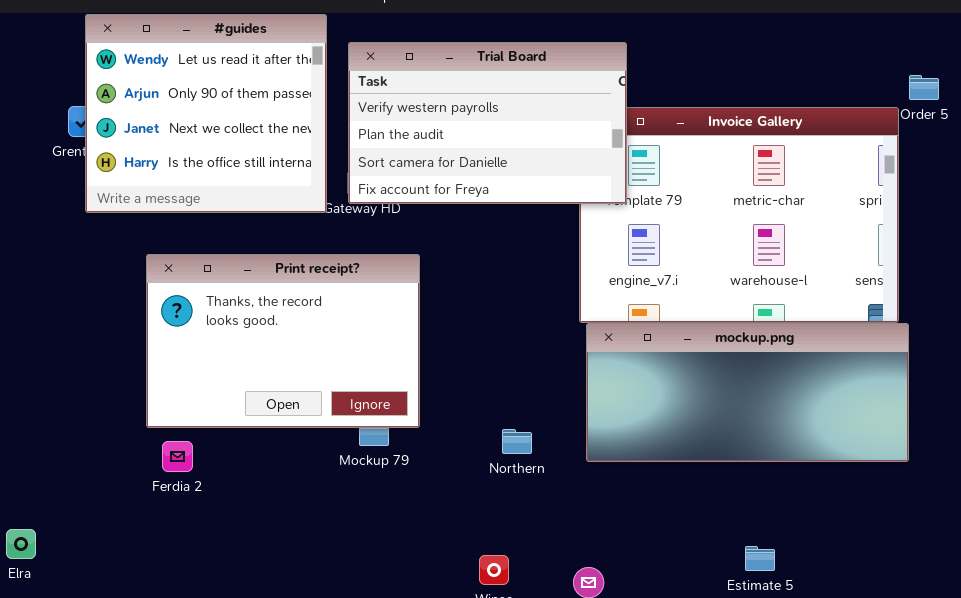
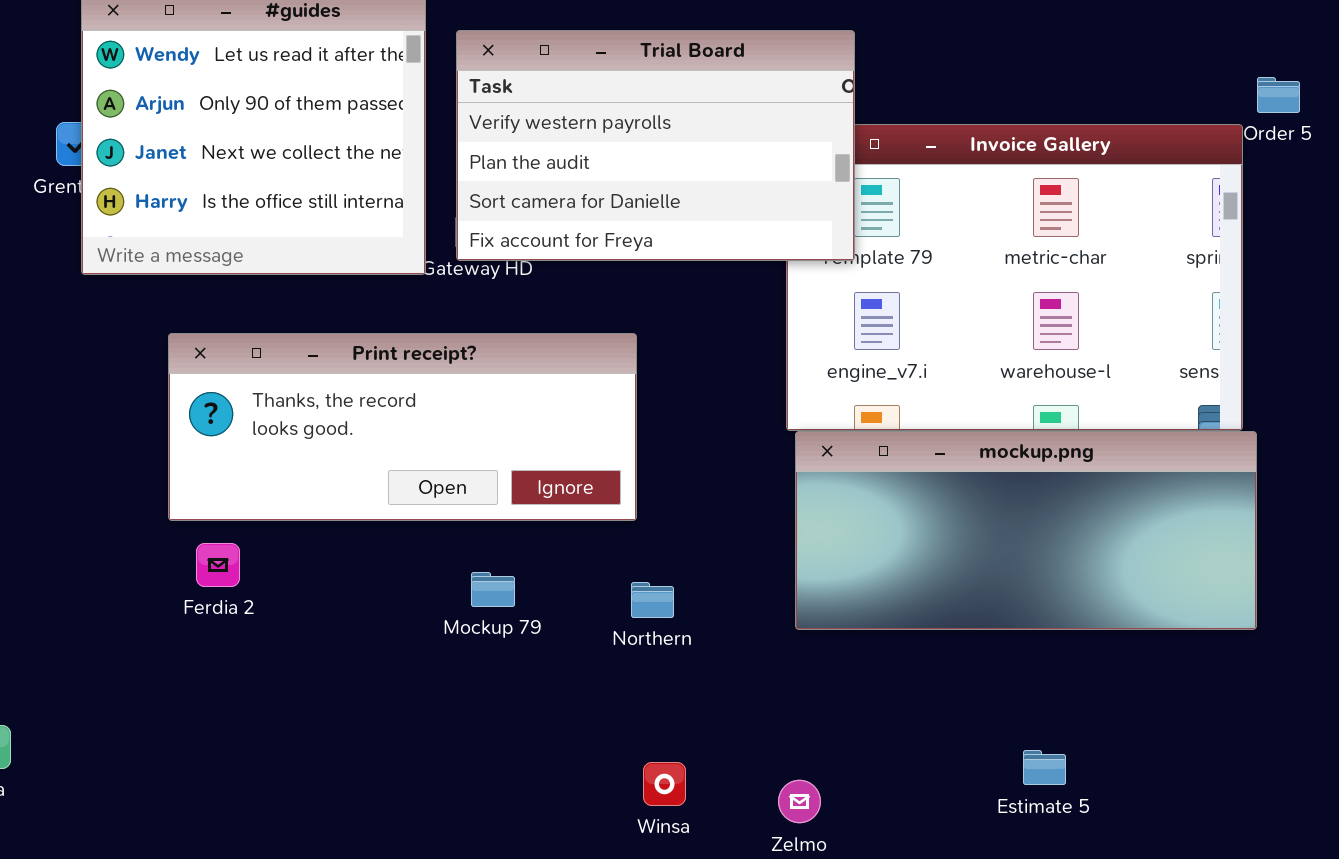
Print receipt?: [146,254,420,428] -> [168,333,637,521], resized
Northern: [502,429,532,454] -> [631,582,674,618], moved
Ferdia 2: [162,441,193,472] -> [196,543,240,587], moved

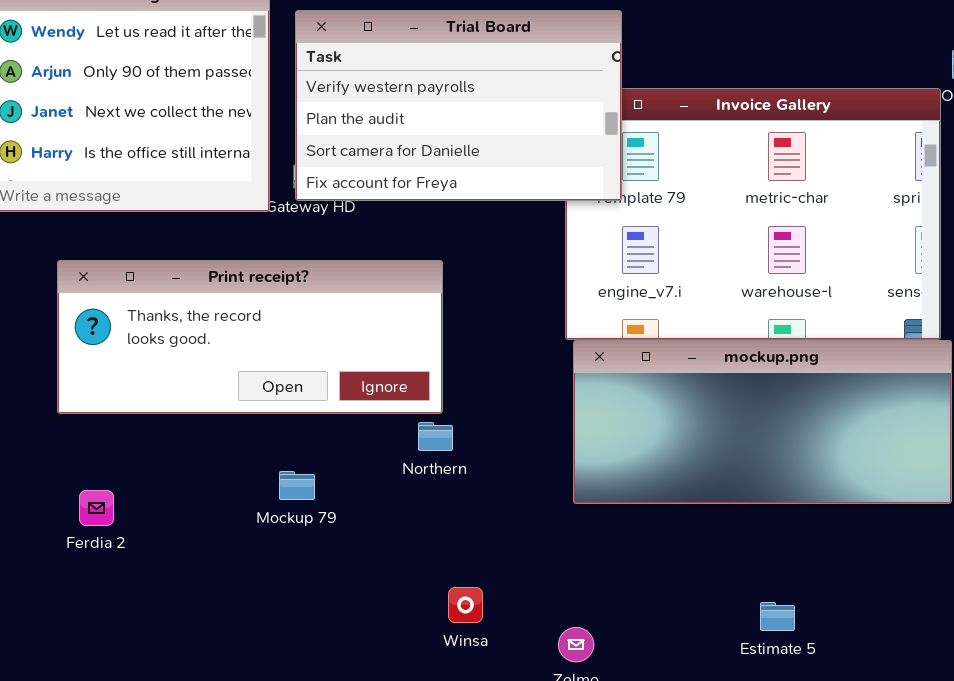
Ferdia 2: [196,543,240,587] -> [79,490,114,526], moved
Mockup 79: [471,572,515,607] -> [279,471,315,500], moved
Northern: [631,582,674,618] -> [418,422,453,451], moved
Winsa: [643,762,686,806] -> [448,587,483,623], moved

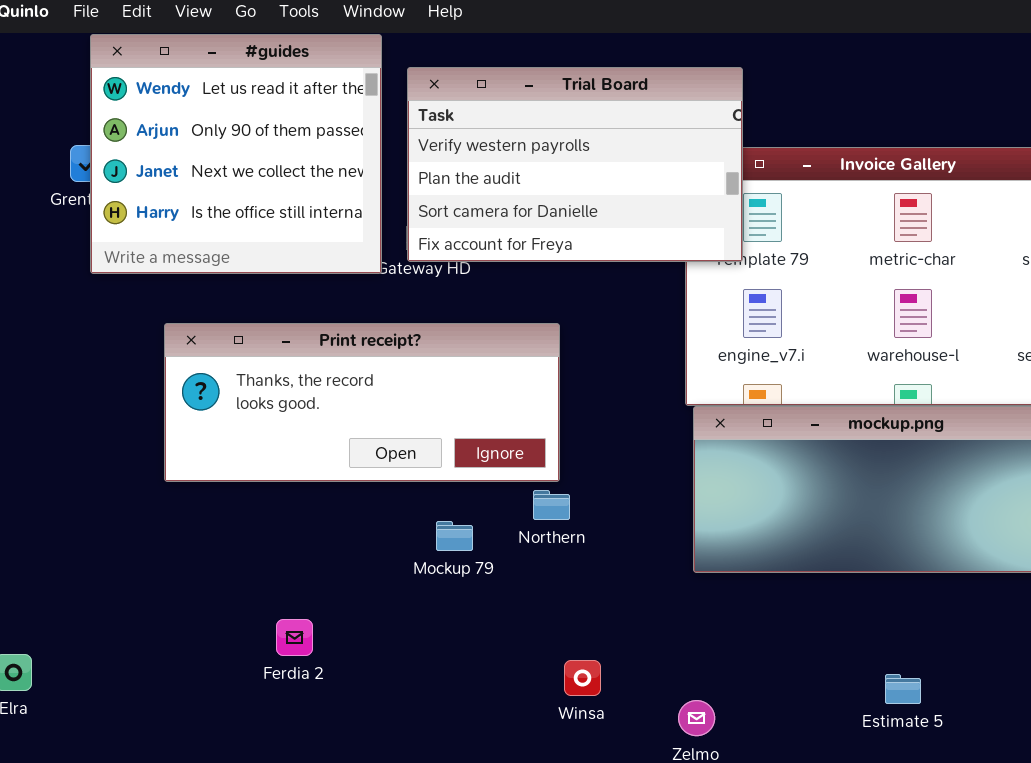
Mockup 79: [279,471,315,500] -> [436,521,473,551], moved
Ferdia 2: [79,490,114,526] -> [276,619,313,656], moved

